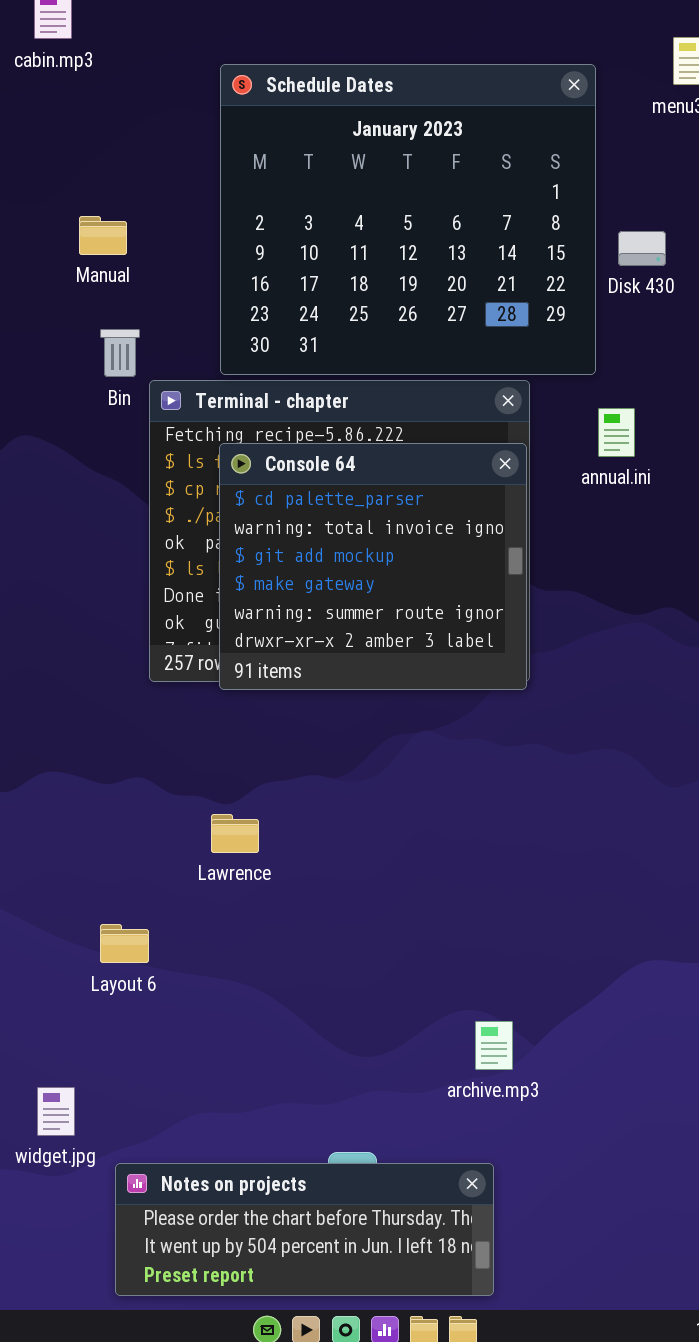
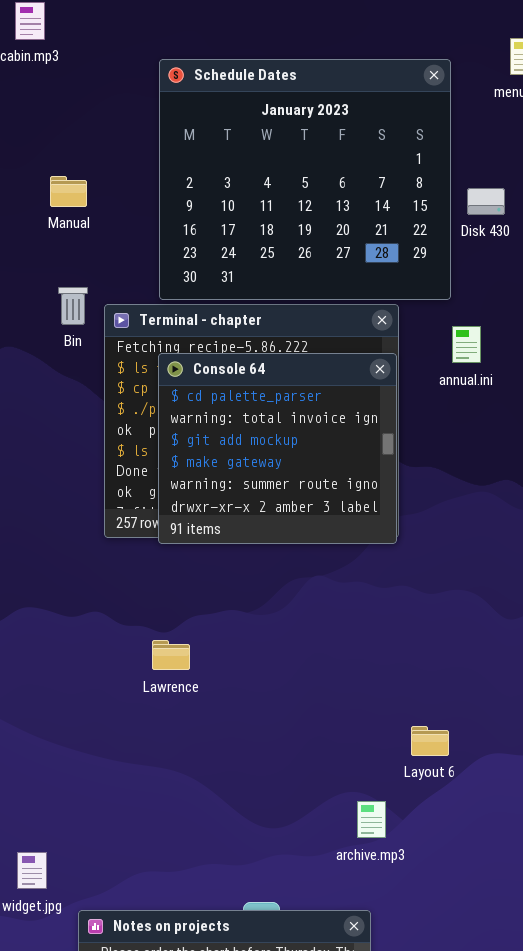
Bin: [100,329,140,377] -> [58,287,88,325], moved
Layout 6: [100,924,149,963] -> [411,726,449,756], moved

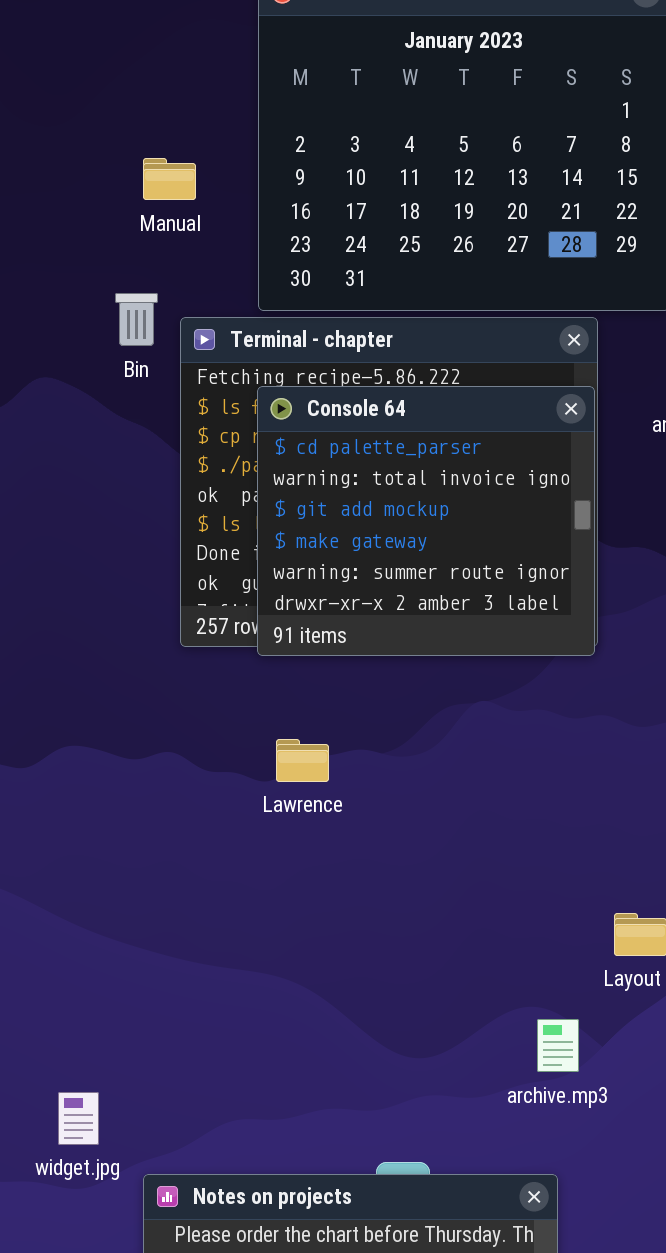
Manual: [50,176,87,207] -> [143,158,196,200], moved
Lawrence: [152,640,190,670] -> [276,739,329,782], moved

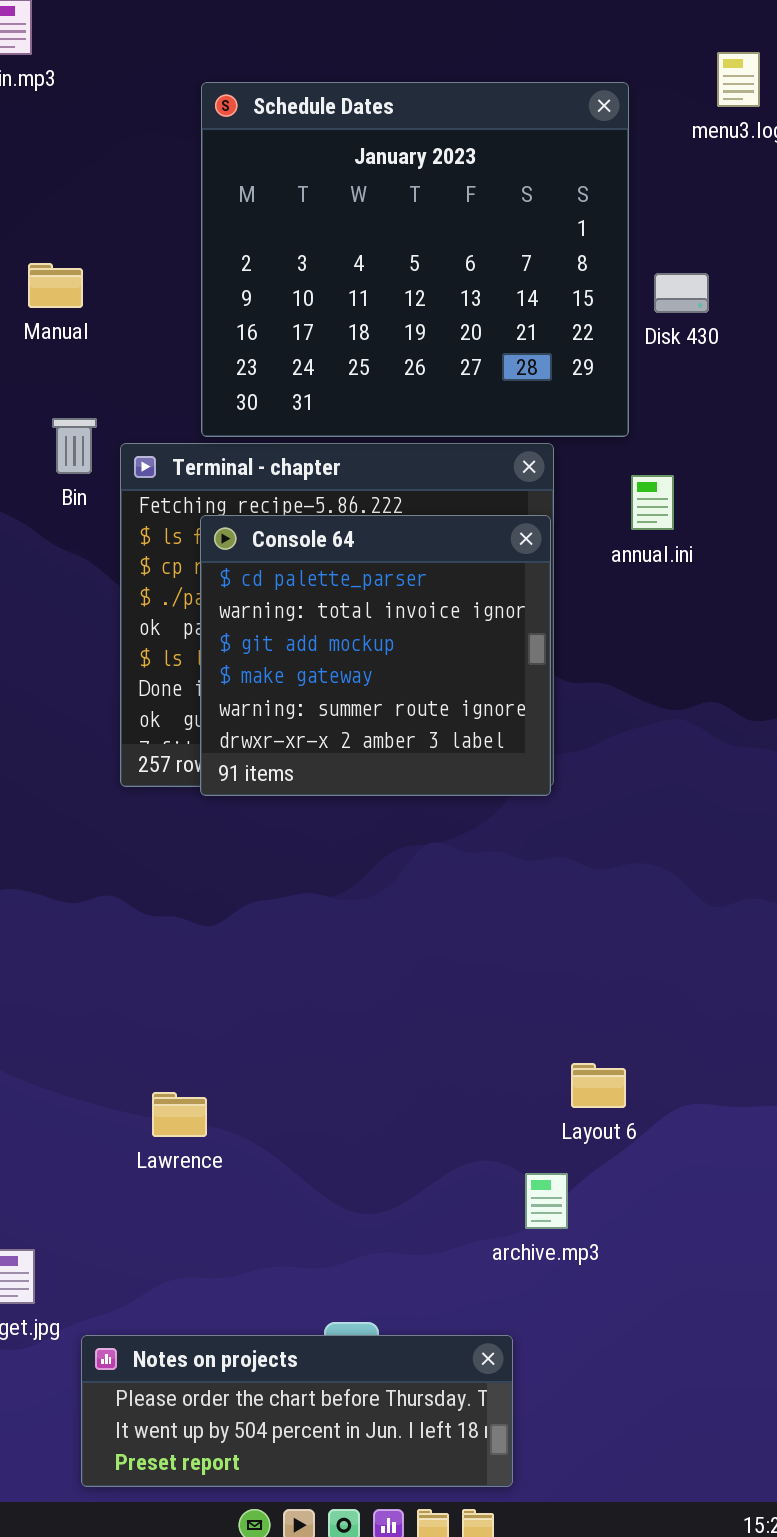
Manual: [143,158,196,200] -> [28,263,83,308], moved
Lawrence: [276,739,329,782] -> [152,1092,207,1137], moved
archive.mp3: [537,1019,579,1072] -> [525,1173,568,1229], moved

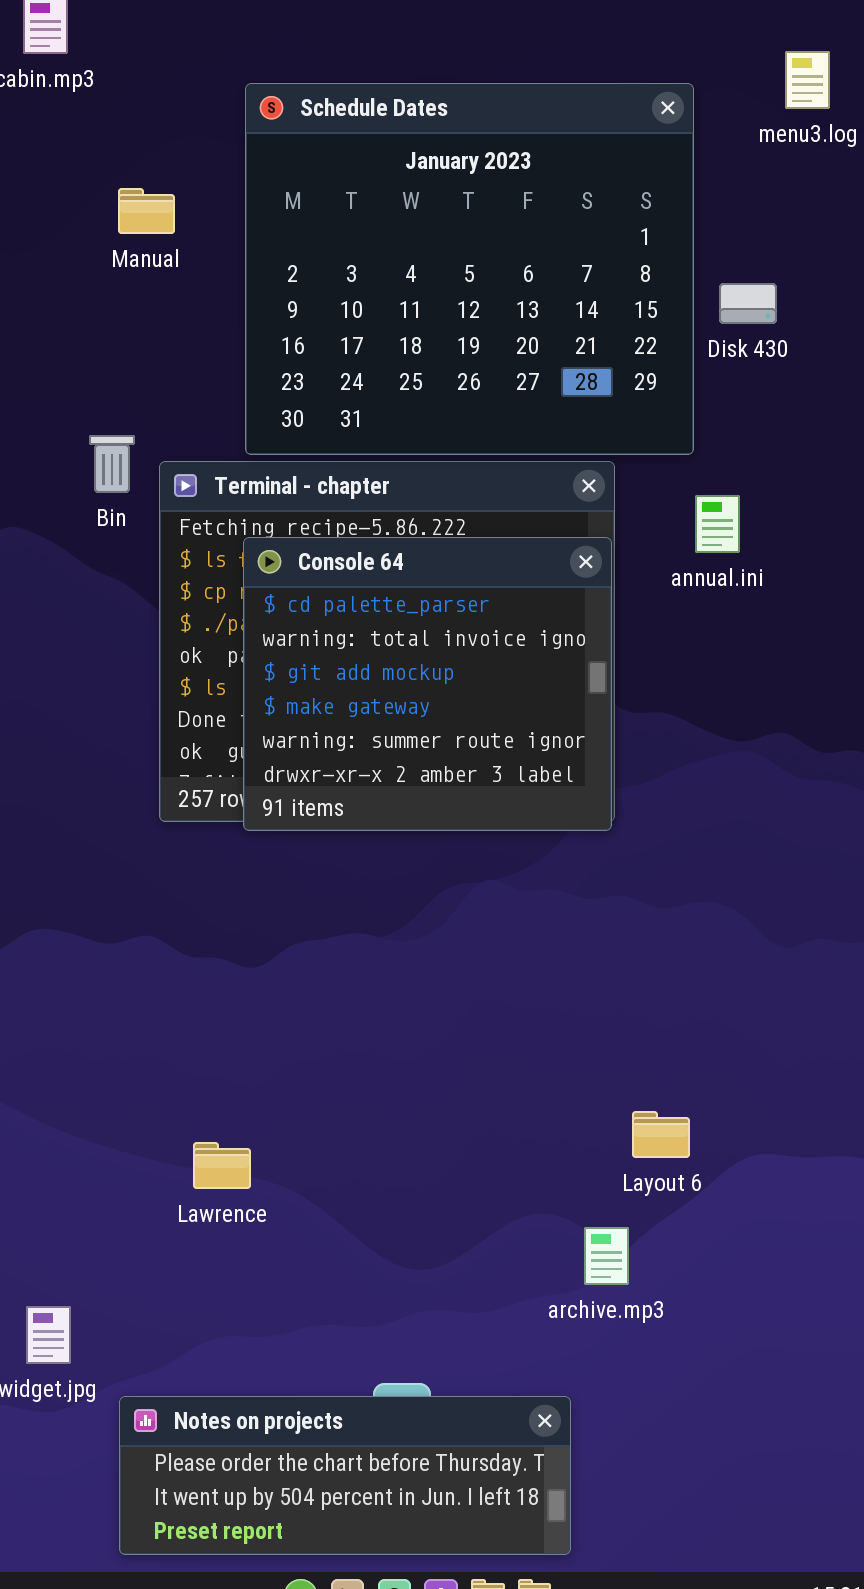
Manual: [28,263,83,308] -> [118,188,175,234], moved

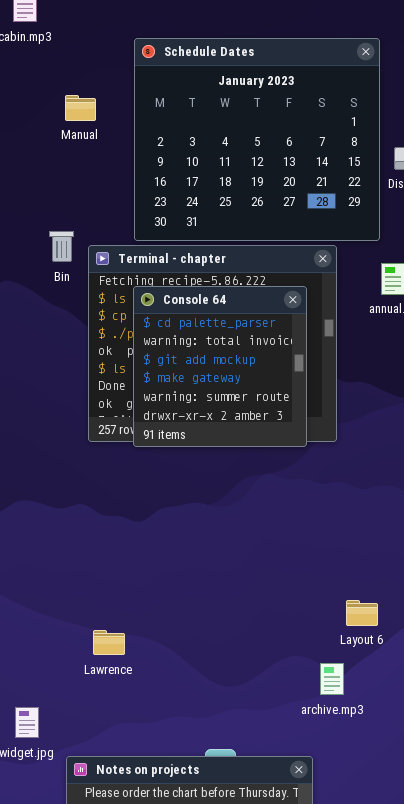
Console 64: [243,537,612,831] -> [133,286,307,447], resized
Lawrence: [193,1142,251,1189] -> [93,630,125,655], moved

